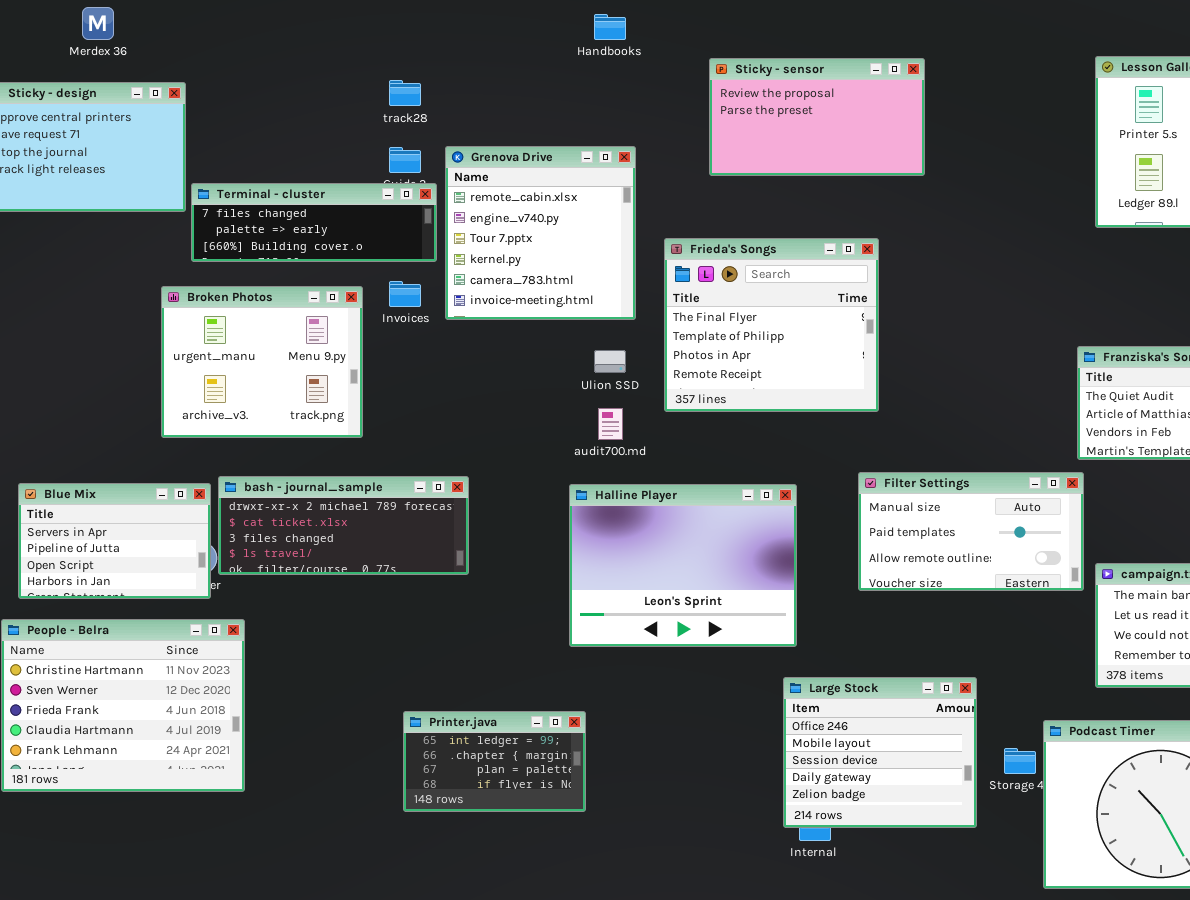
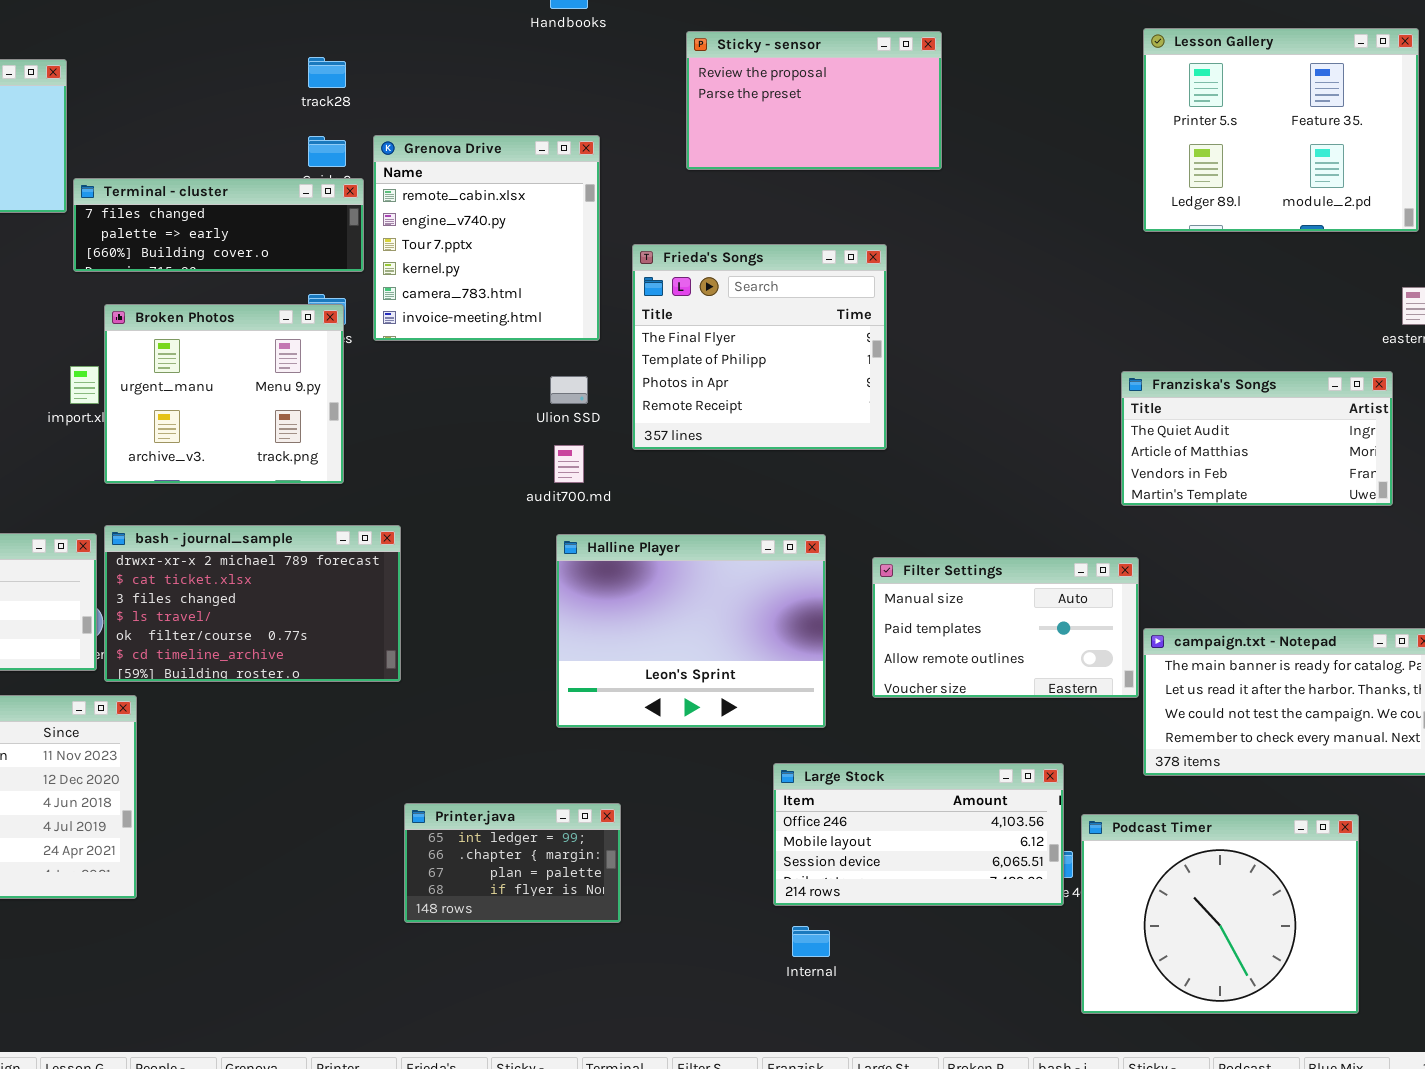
Broken Photos: [161,286,363,438] -> [104,304,344,484], moved
Filter Settings: [858,472,1084,591] -> [872,557,1139,698], moved
bash - journal_sample: [218,476,469,575] -> [104,525,401,682], resized
Halline Player: [569,484,797,647] -> [556,534,826,728], moved
Large Stock: [783,677,977,828] -> [773,763,1064,906], resized
Printer.java: [403,711,586,812] -> [404,803,621,923], moved

